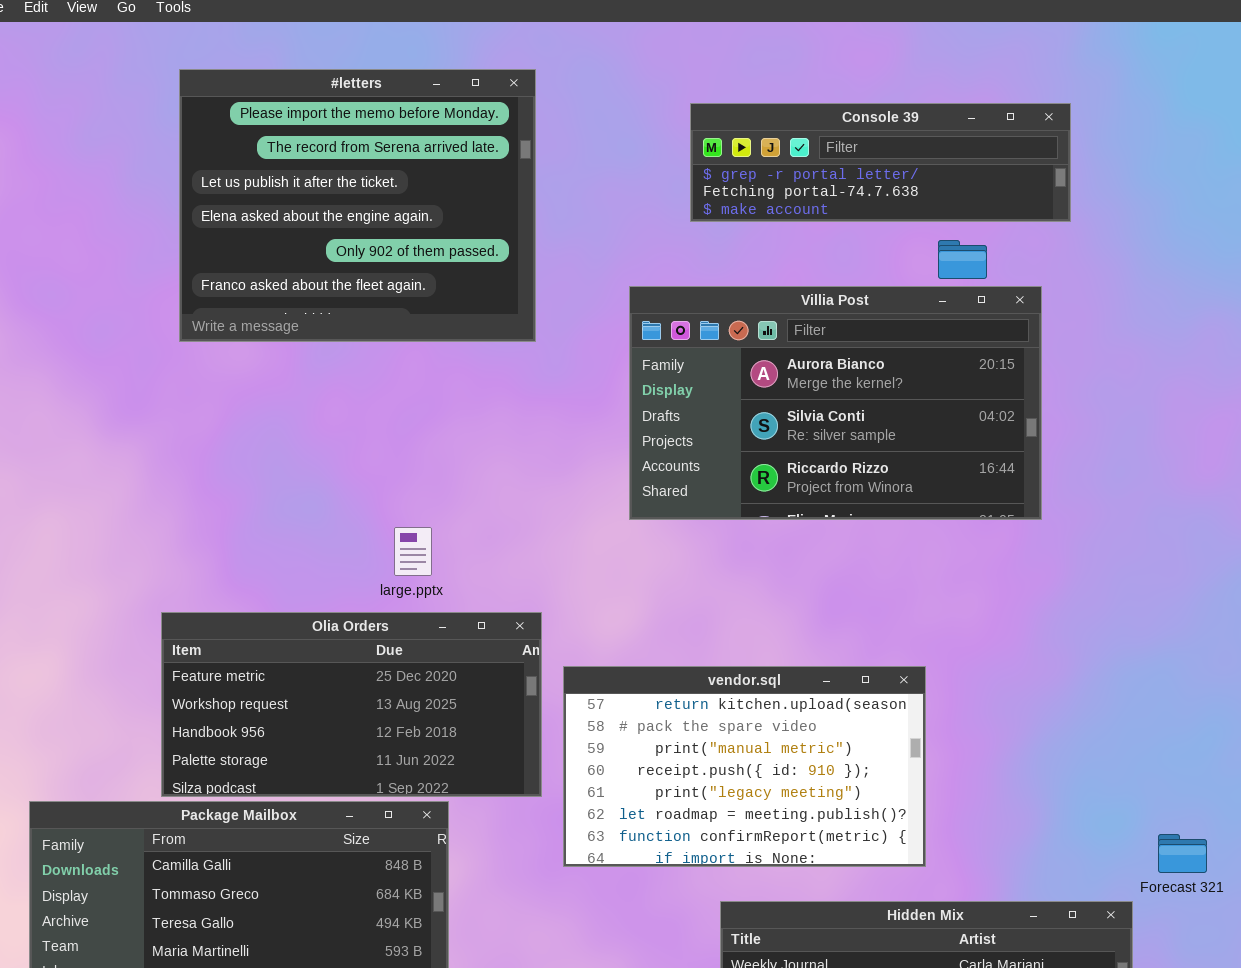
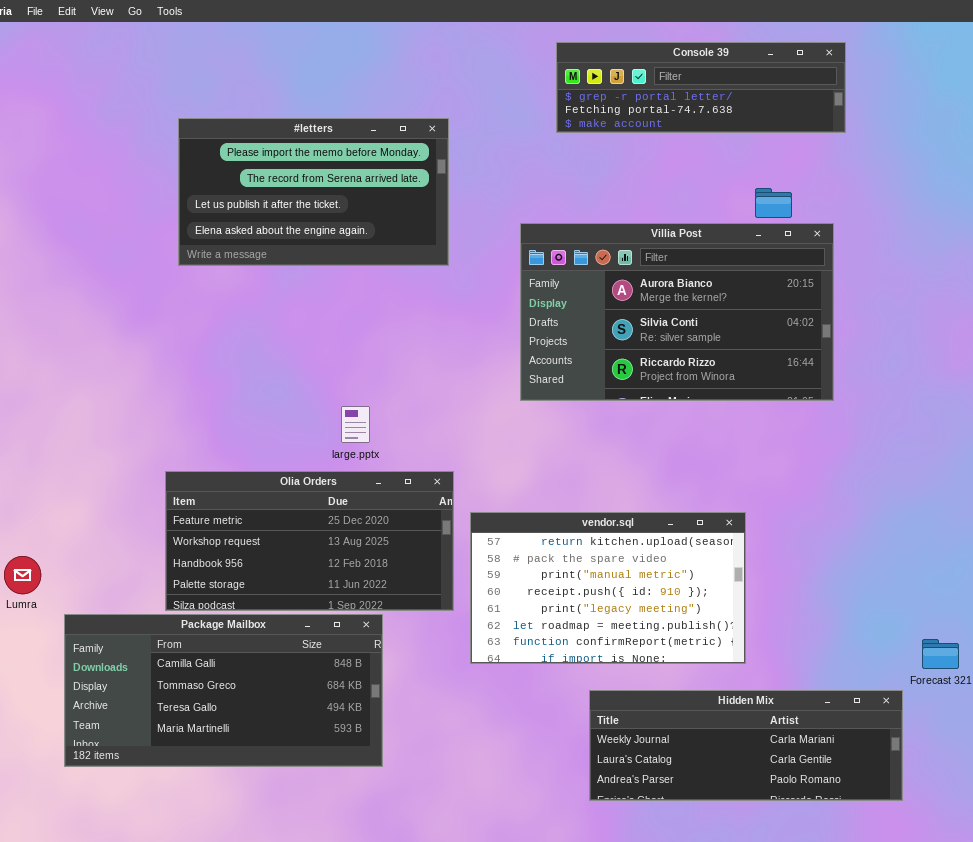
#letters: [179,69,536,342] -> [178,118,449,266], resized
Console 39: [690,103,1071,222] -> [556,42,846,133], moved

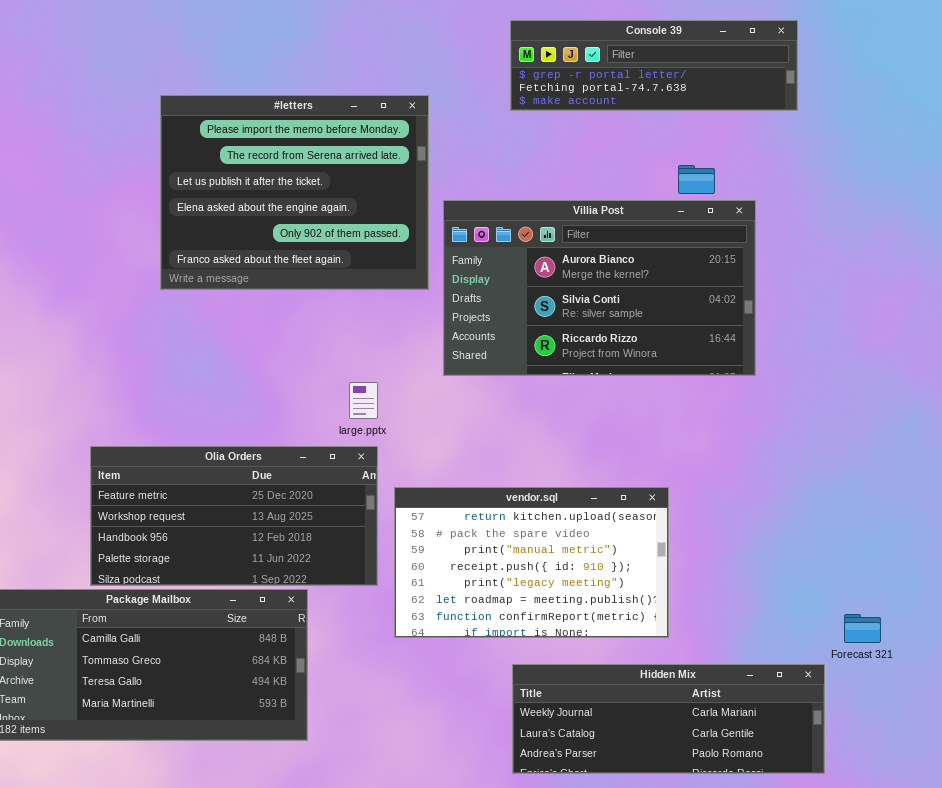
Console 39: [556,42,846,133] -> [510,20,798,111], moved
#letters: [178,118,449,266] -> [160,95,429,290], moved, resized
large.pptx: [341,406,370,443] -> [349,382,378,419], moved

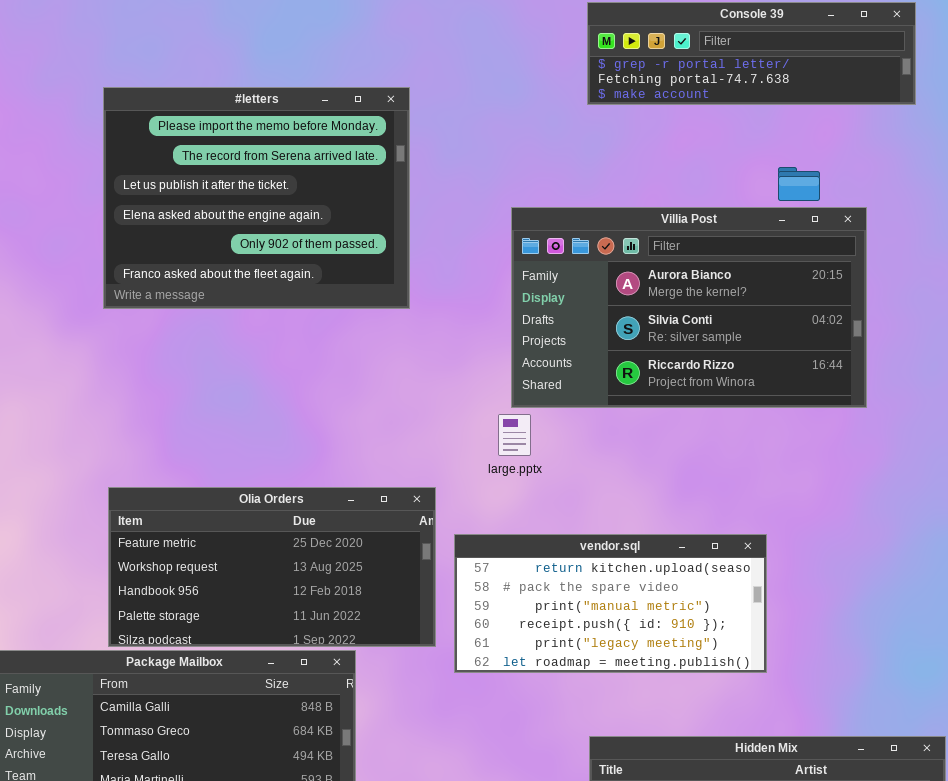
#letters: [160,95,429,290] -> [103,87,410,309], moved
large.pptx: [349,382,378,419] -> [498,414,531,456], moved
vendor.sql: [394,487,669,638] -> [454,534,767,673], resized

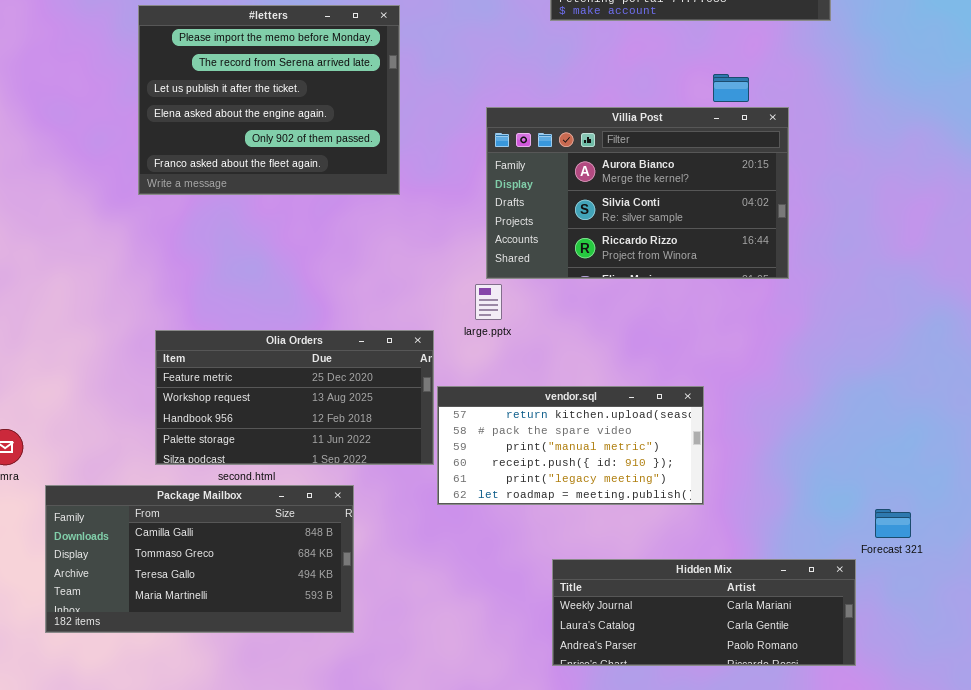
Olia Orders: [108,487,436,647] -> [155,330,434,465], moved

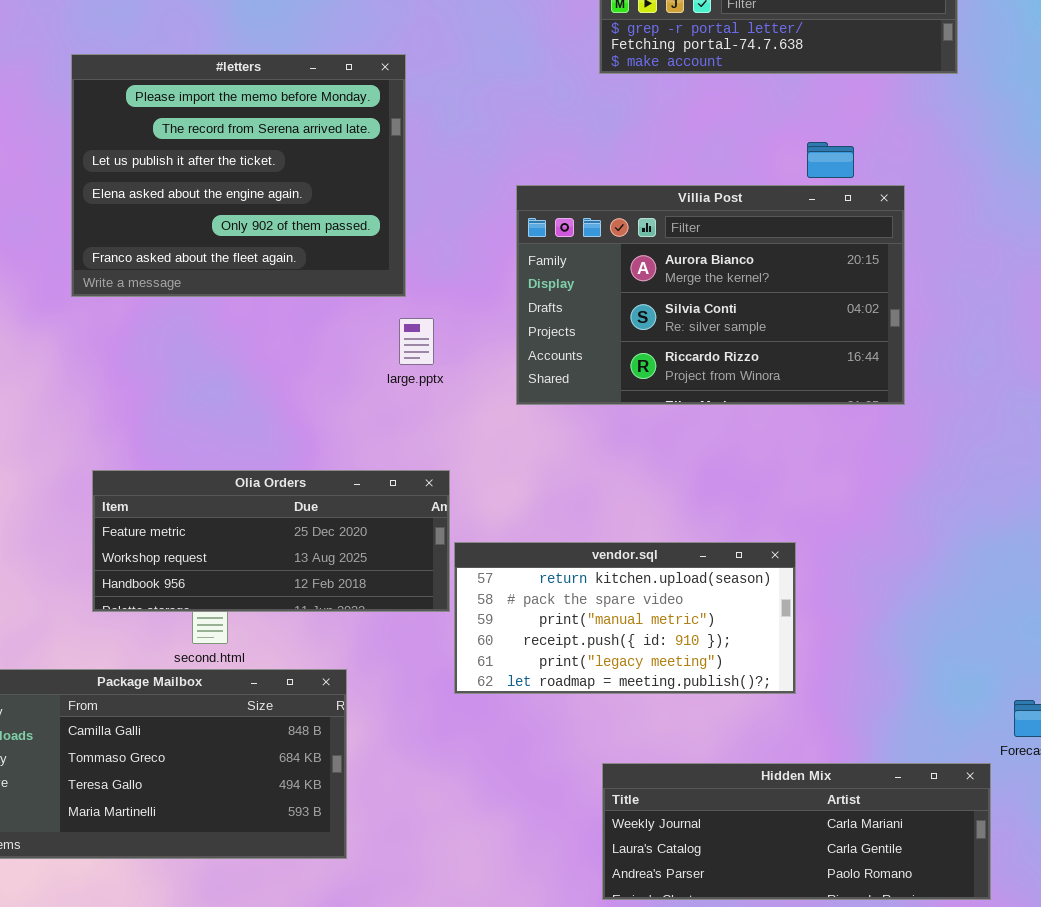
large.pptx: [475,284,502,320] -> [399,318,434,365], moved
Olia Orders: [155,330,434,465] -> [92,470,450,612], resized

